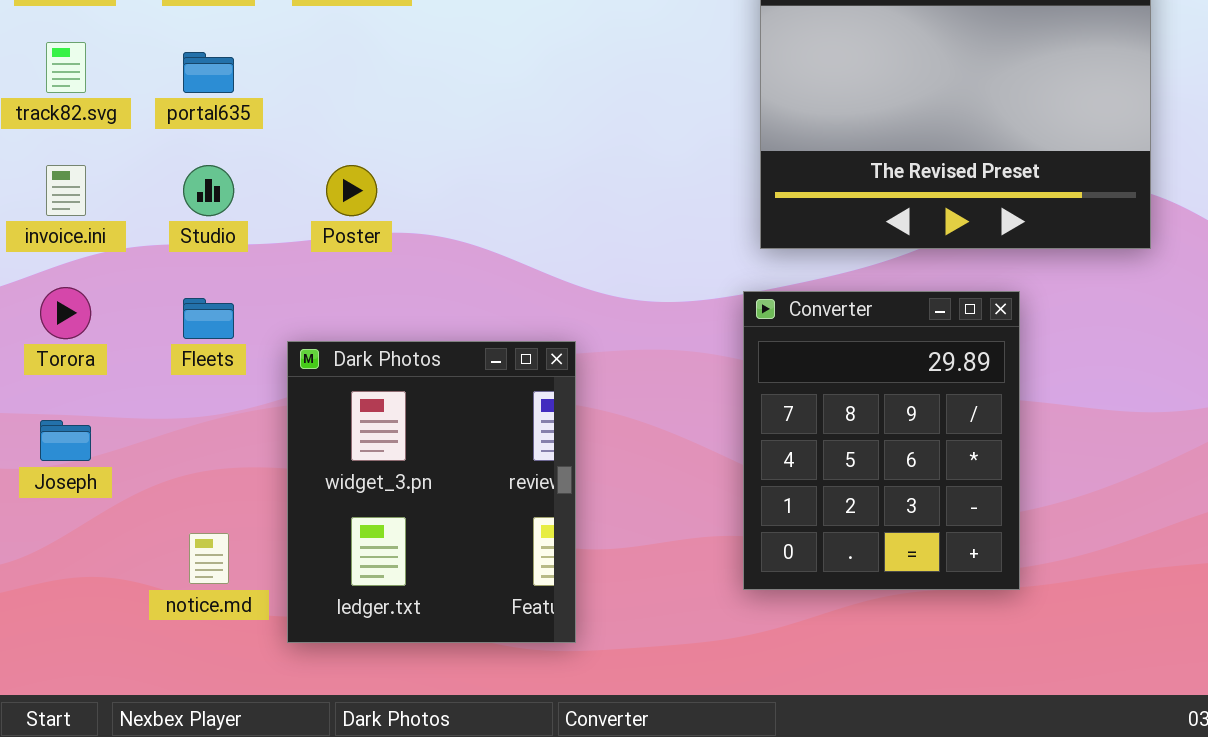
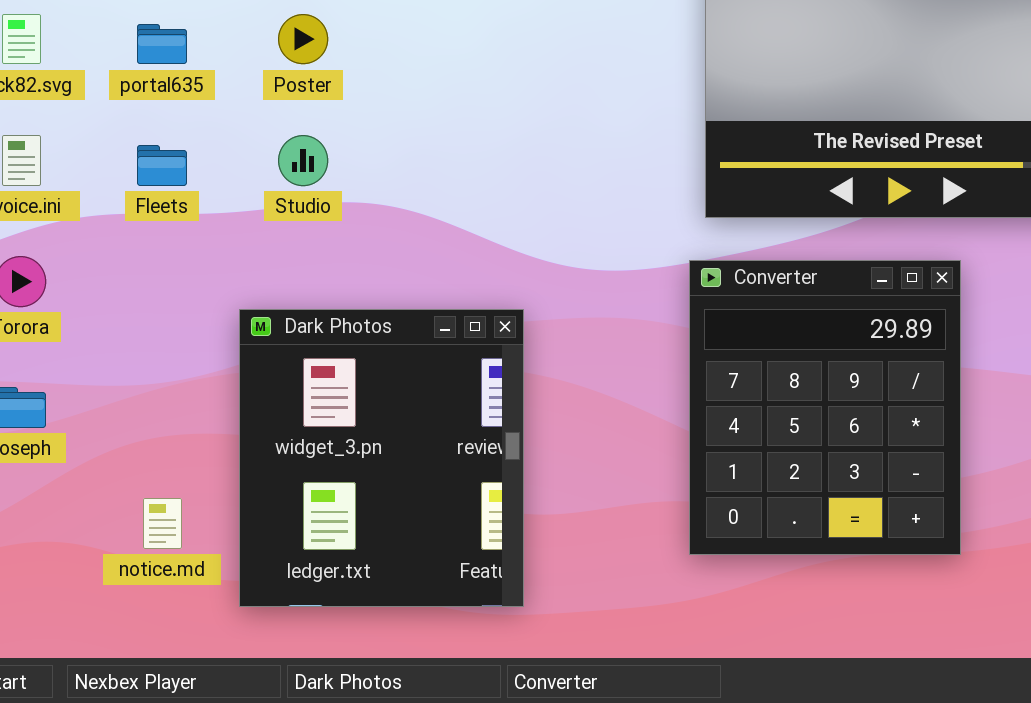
Studio: [183,165,234,216] -> [278,135,328,186], moved
Poster: [326,165,377,216] -> [278,14,328,64], moved
Fleets: [183,298,234,339] -> [137,145,187,186], moved

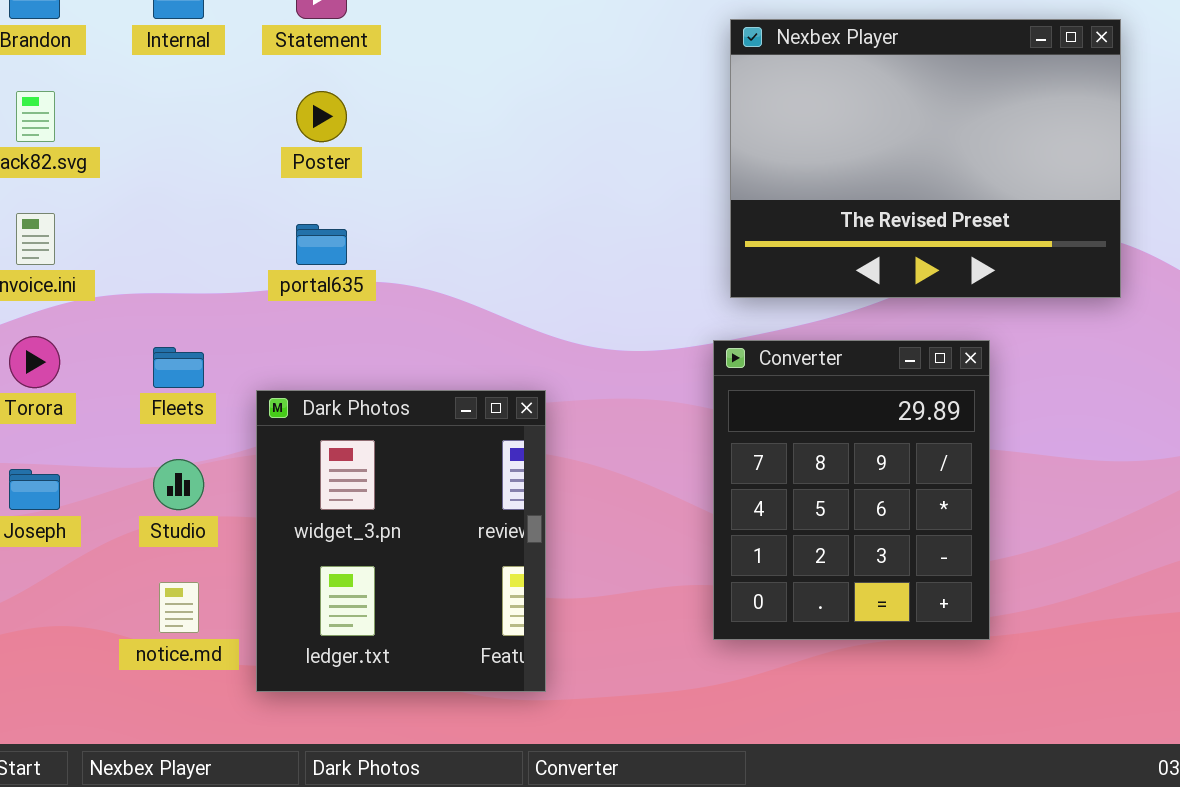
portal635: [137,24,187,64] -> [296,224,347,265], moved
Studio: [278,135,328,186] -> [153,459,204,510], moved
Fleets: [137,145,187,186] -> [153,347,204,388], moved

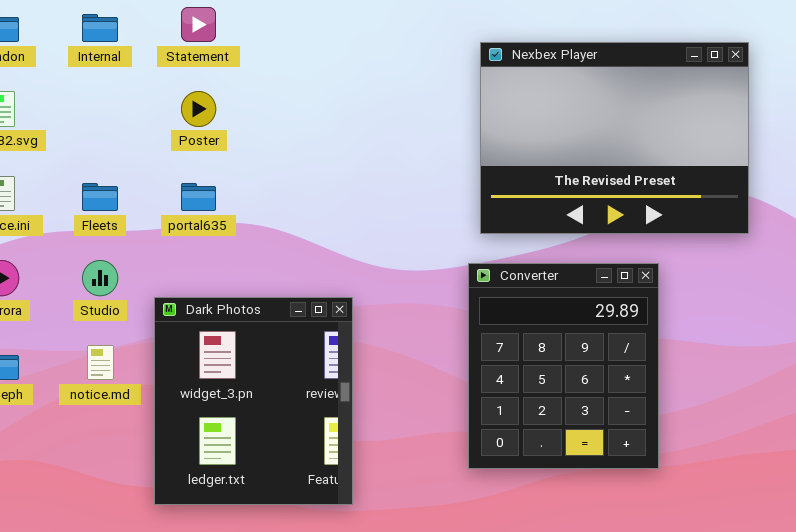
Fleets: [153,347,204,388] -> [82,183,118,211], moved
Studio: [153,459,204,510] -> [82,260,118,296], moved
notice.md: [159,582,199,633] -> [87,345,114,380], moved

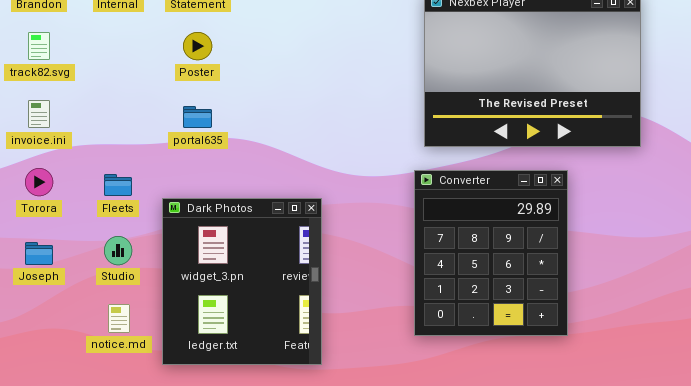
Fleets: [82,183,118,211] -> [104,174,132,196], moved
Studio: [82,260,118,296] -> [104,236,132,265], moved
notice.md: [87,345,114,380] -> [108,304,130,333], moved

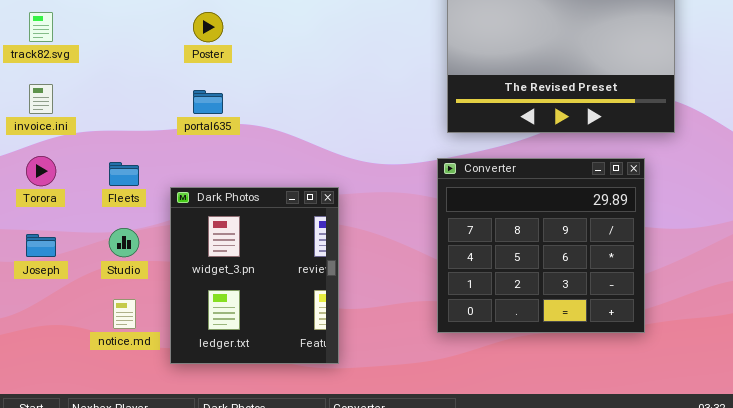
Converter: [414,170,568,336] -> [437,158,645,333], resized

